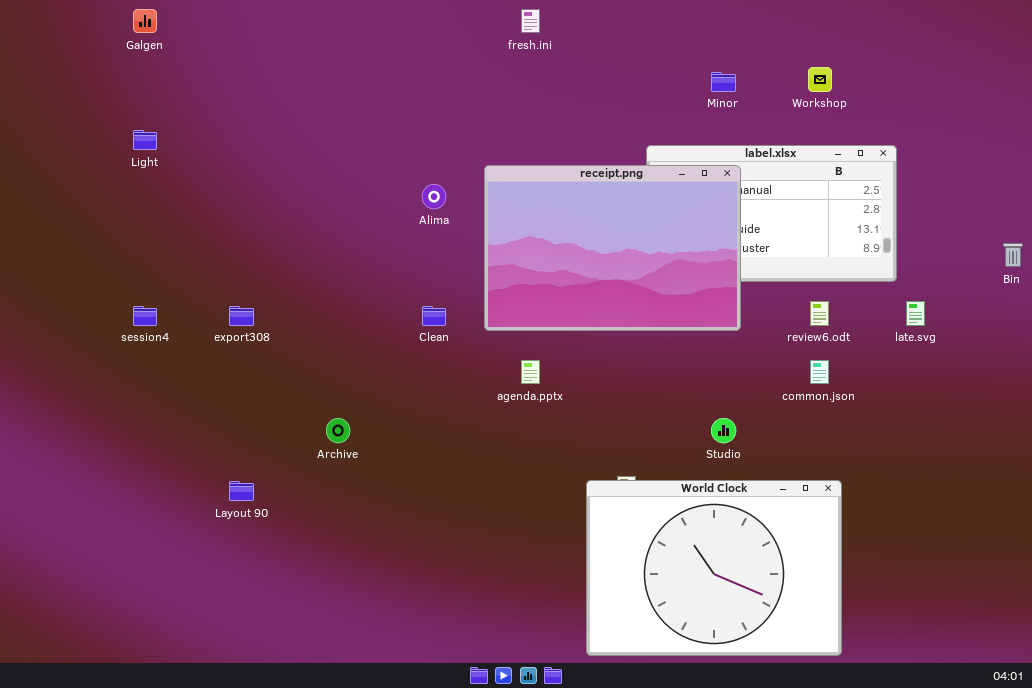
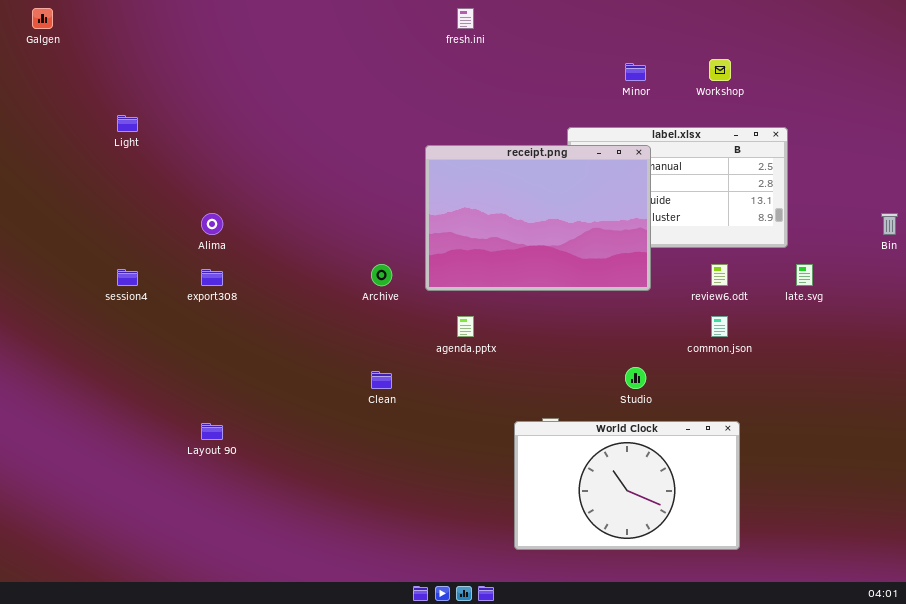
Galgen: [133,9,157,33] -> [32,8,53,29], moved
Alima: [422,184,446,209] -> [201,213,223,235], moved
Clean: [422,306,446,326] -> [371,371,392,389], moved
Archive: [326,418,350,443] -> [371,264,392,286], moved
World Clock: [586,480,842,656] -> [514,421,740,550], resized

